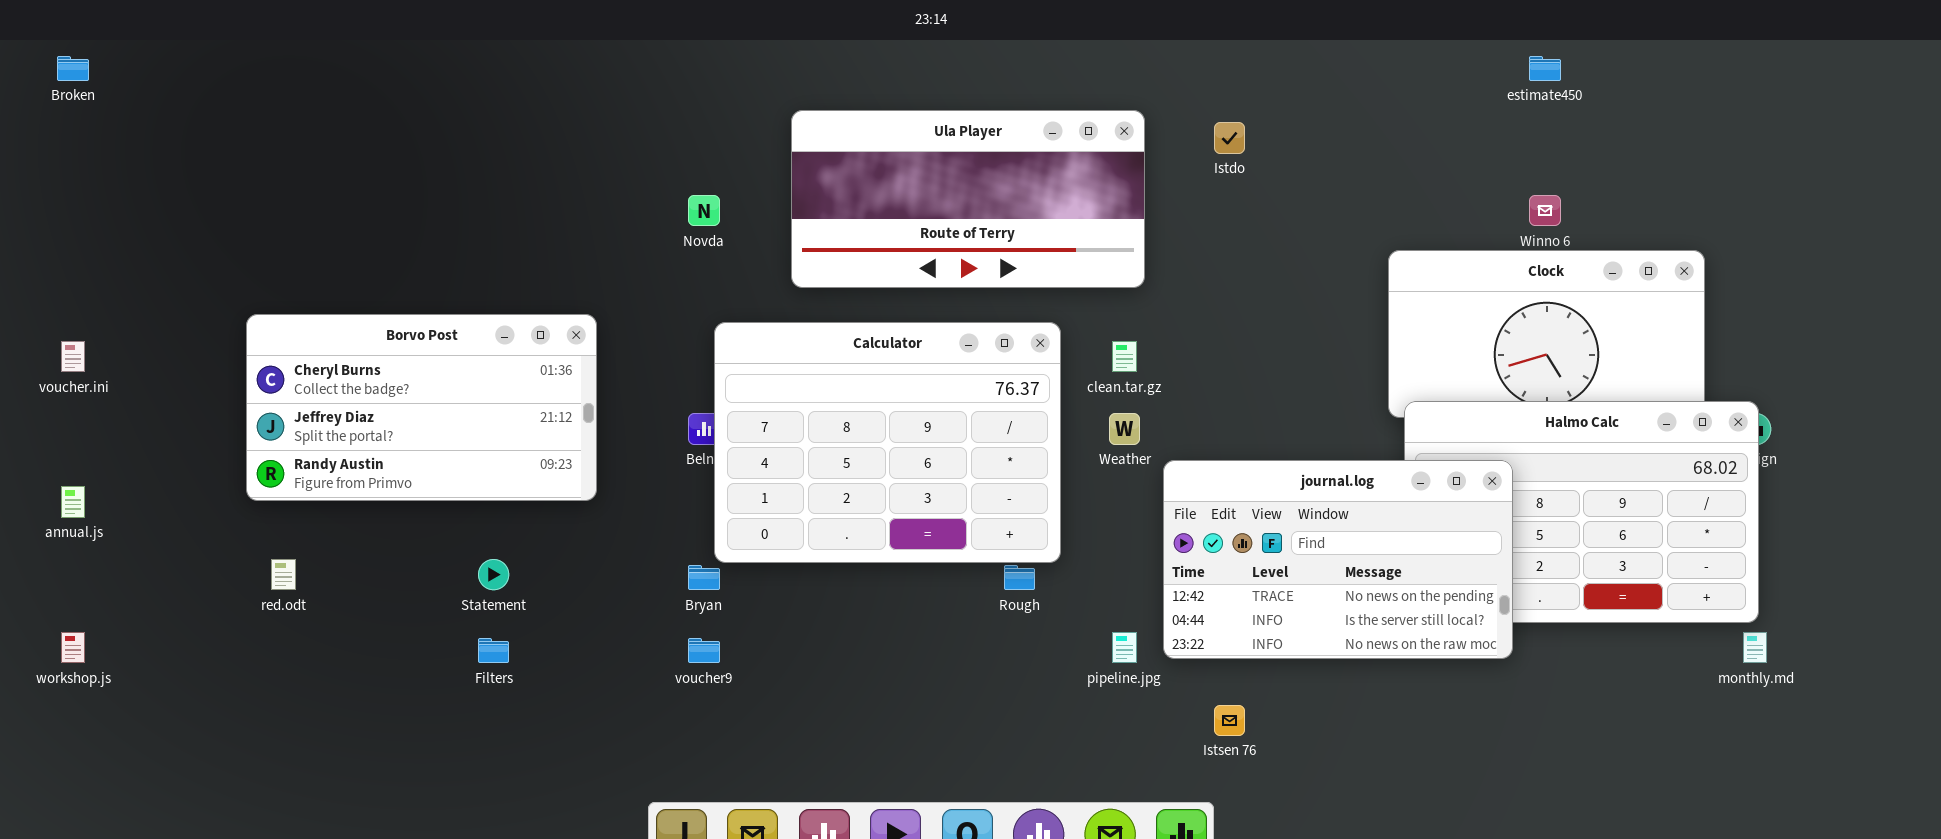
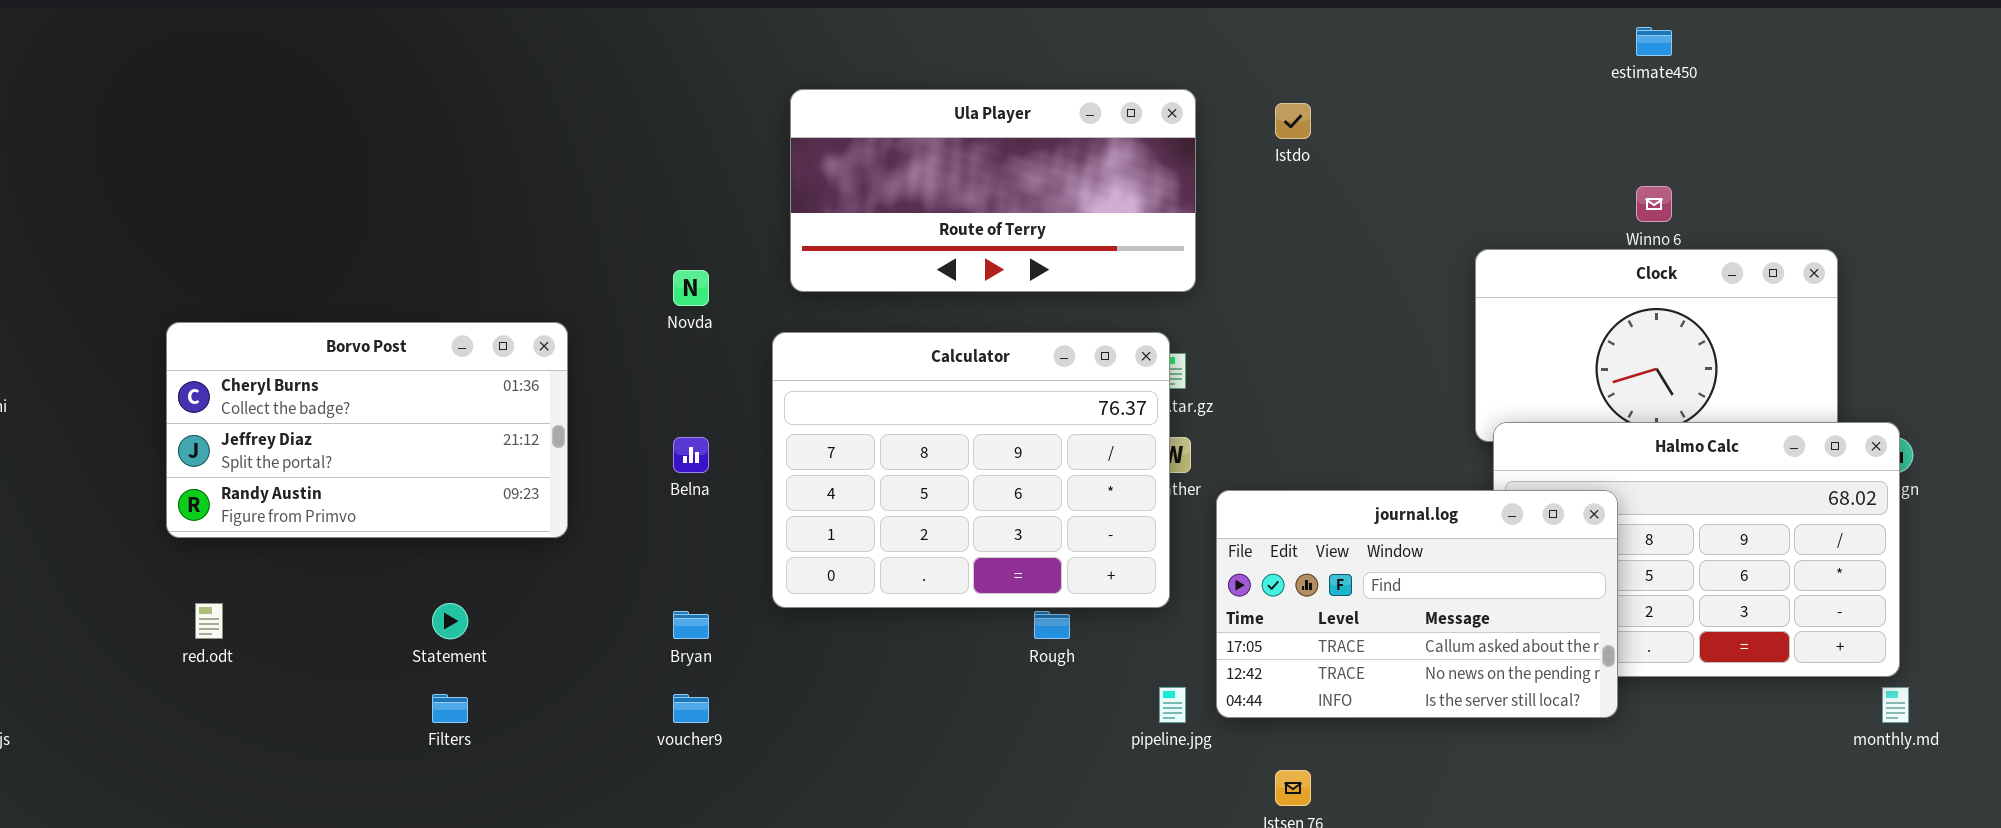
Novda: [688,195,720,226] -> [673,270,709,306], moved
Calculator: [714,322,1061,563] -> [772,332,1170,608], moved
journal.log: [1163,460,1513,659] -> [1216,490,1618,718], scrolled up 1 row

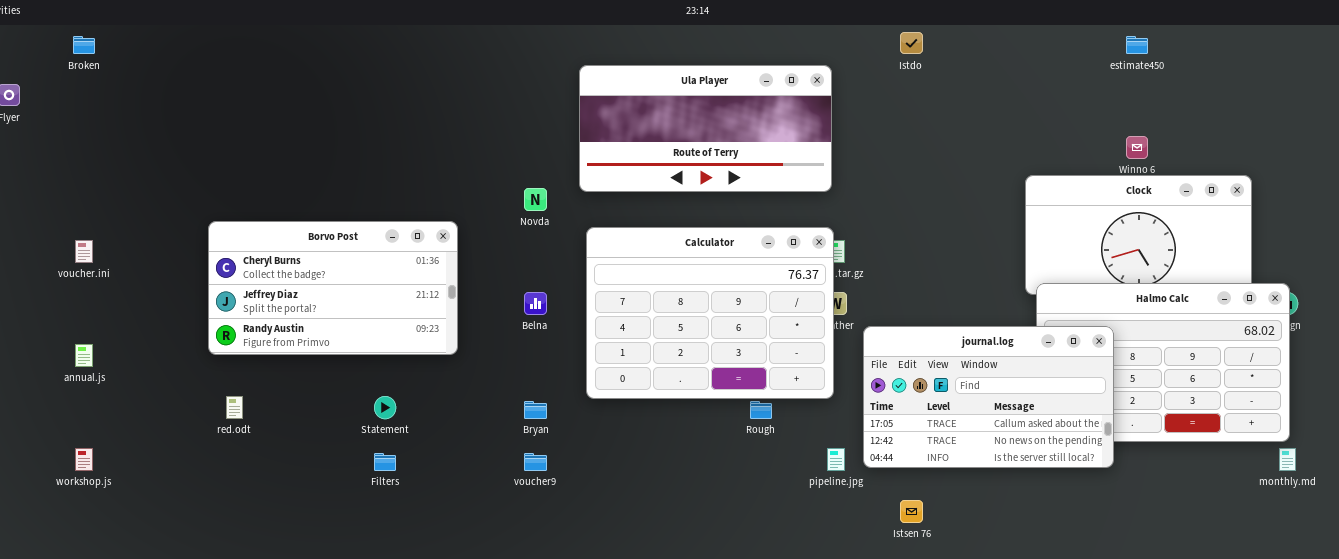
Ula Player: [790,89,1196,292] -> [579,65,832,192], moved
Istdo: [1275,103,1311,139] -> [900,32,923,54], moved

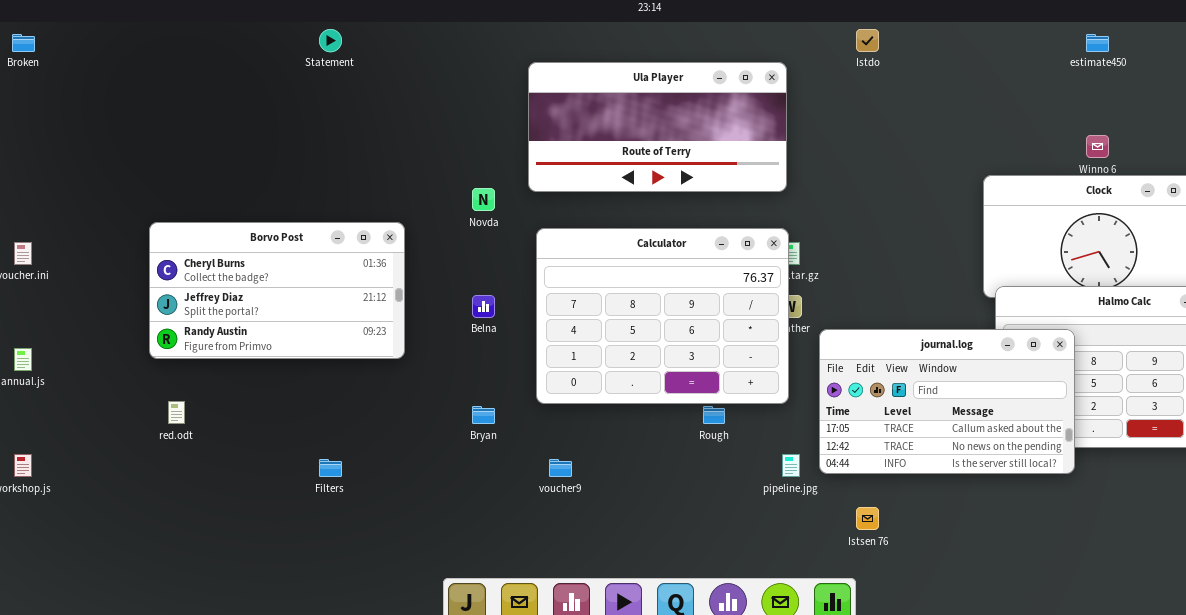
Statement: [374,396,396,419] -> [319,29,342,52], moved
voucher9: [524,453,547,471] -> [549,459,572,477], moved

